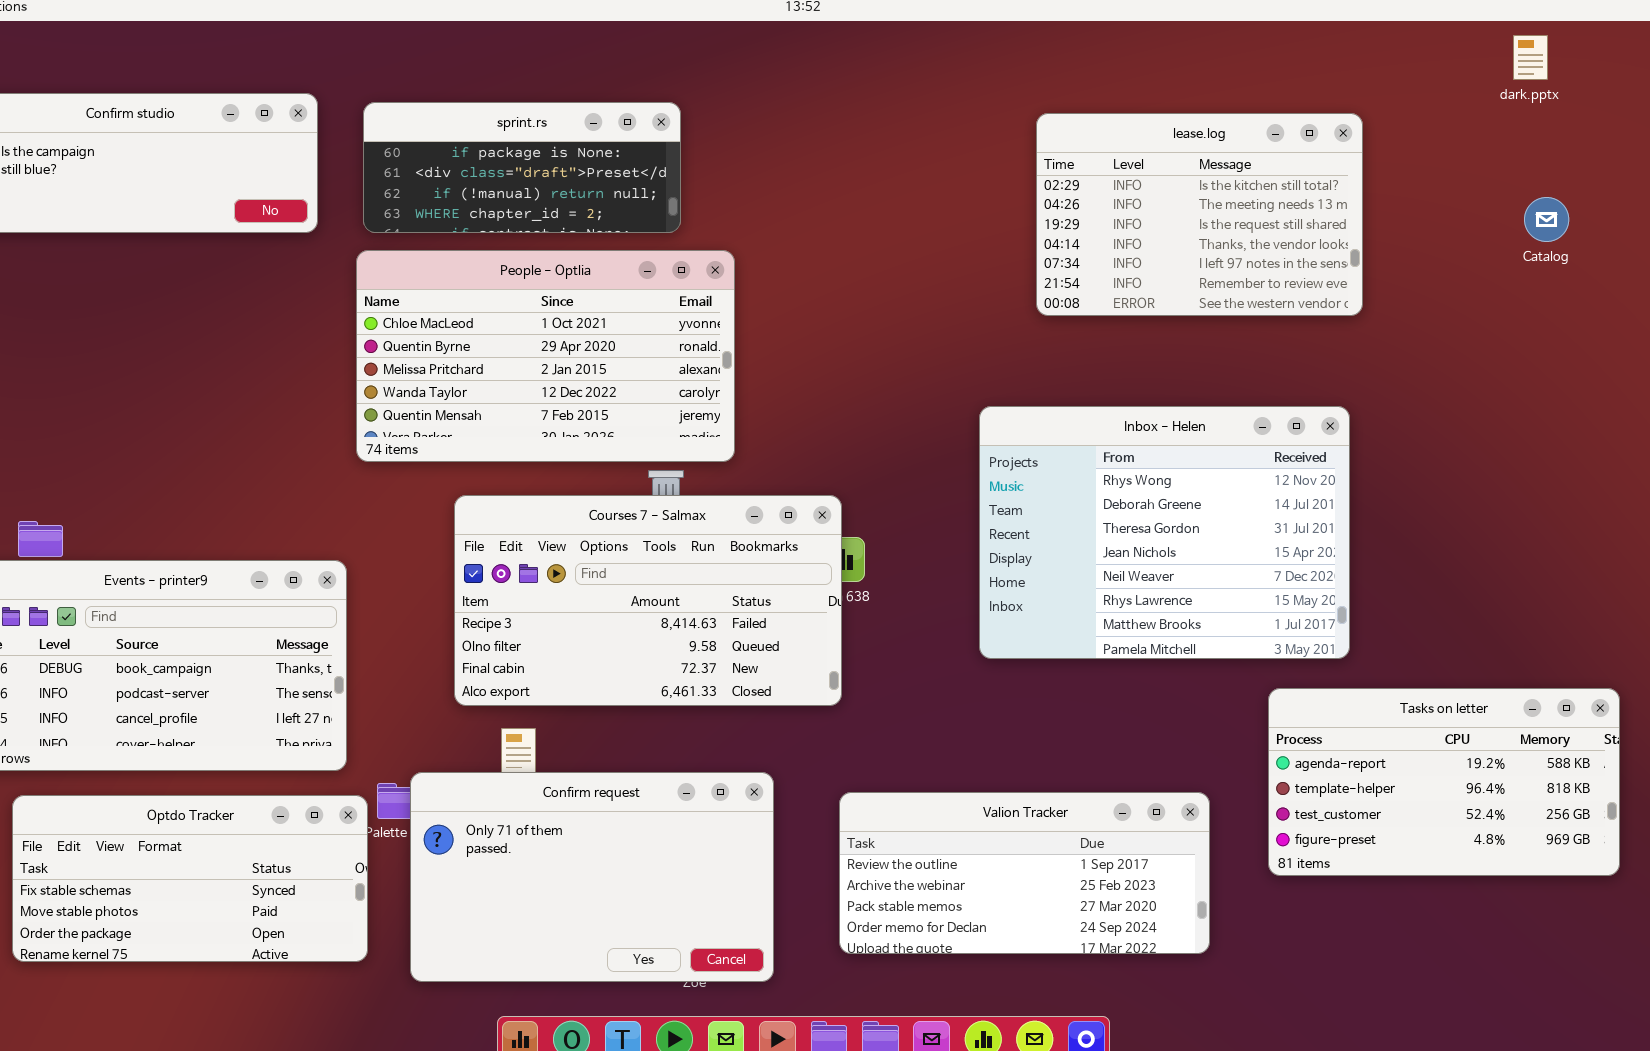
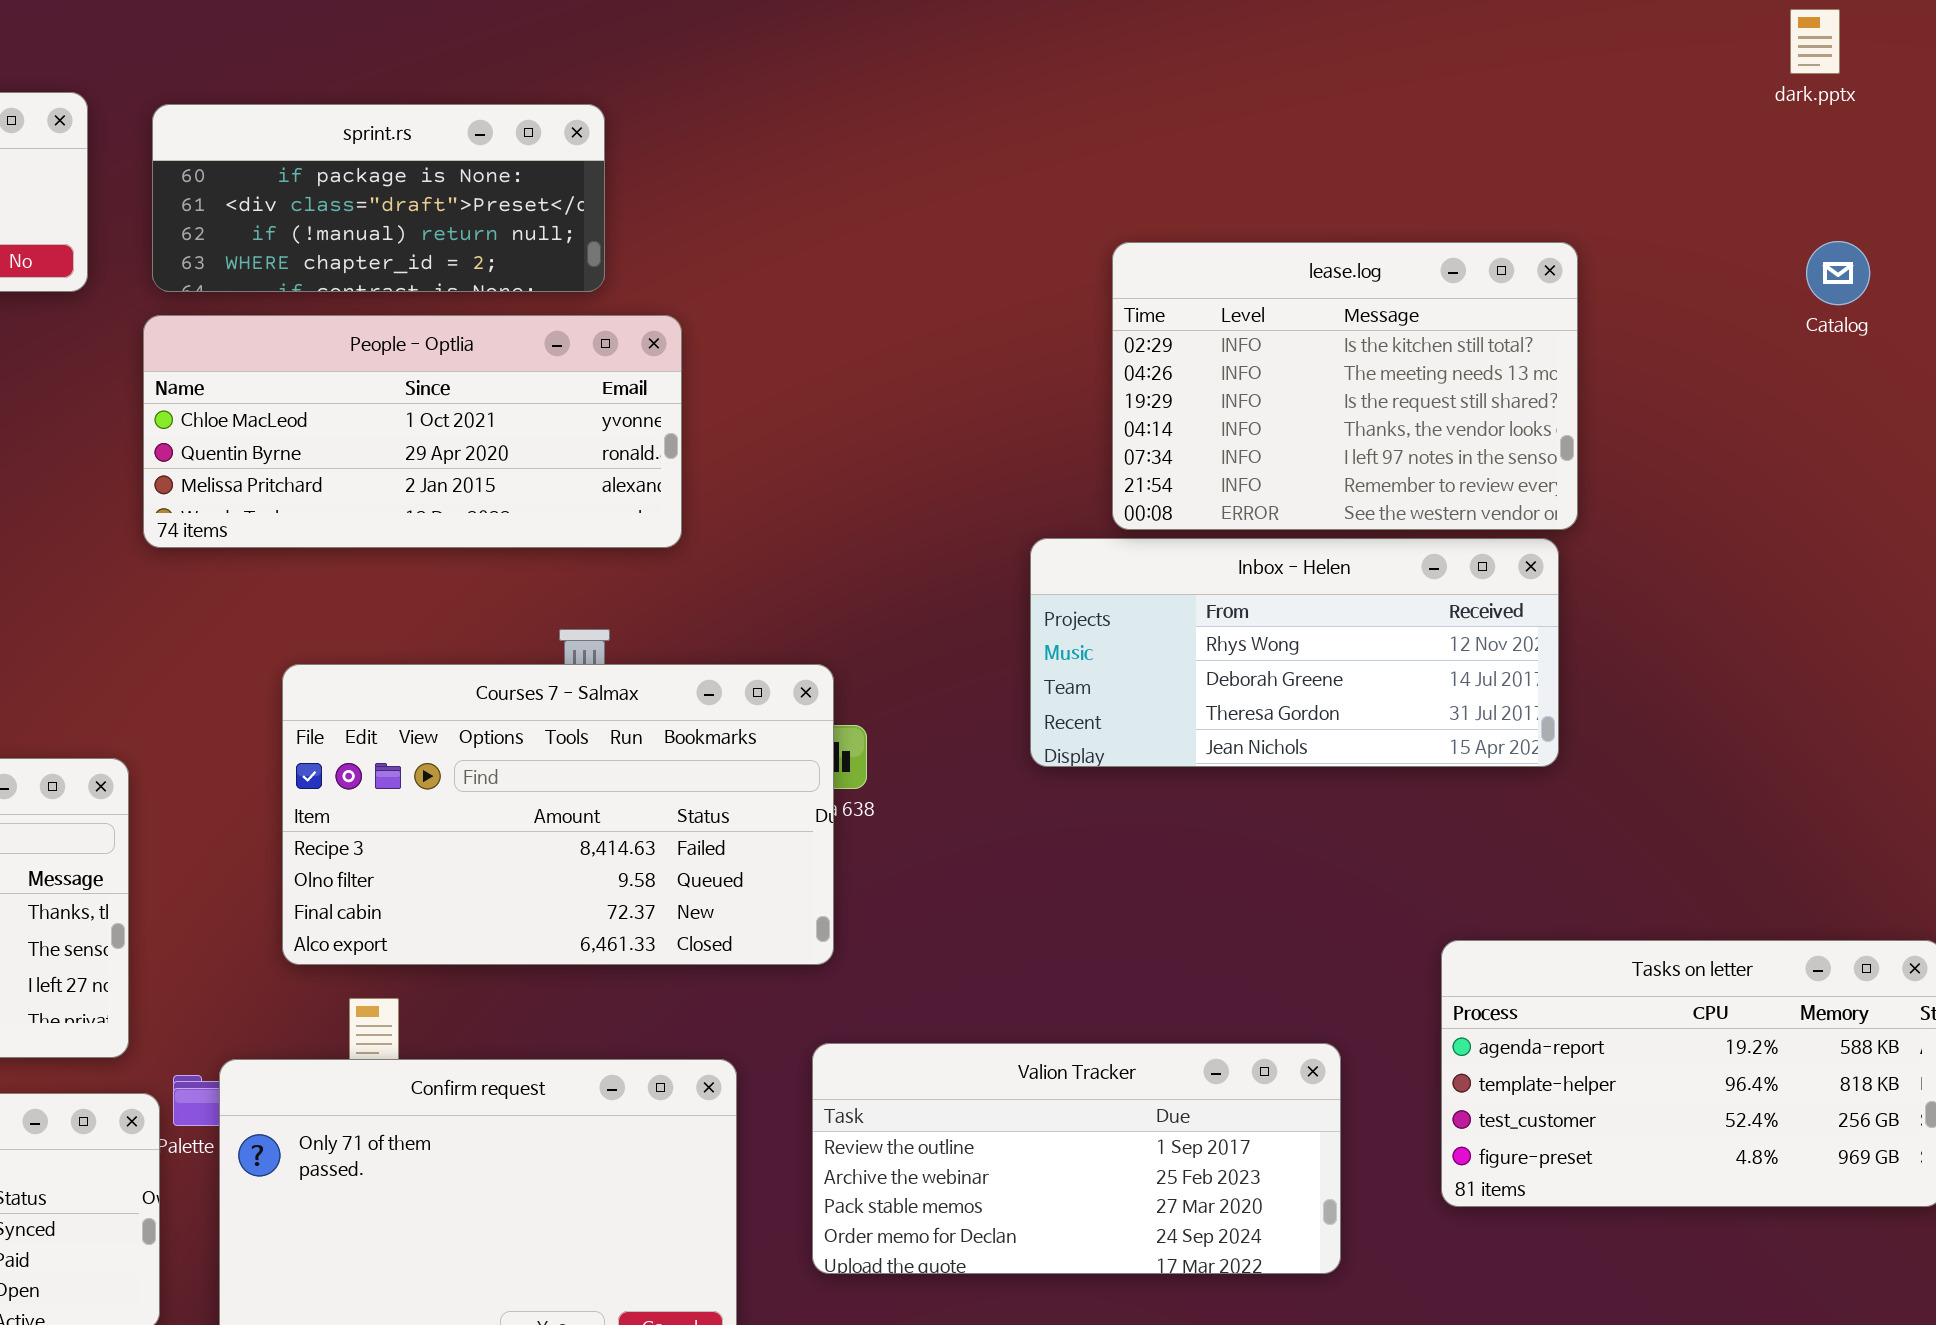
lease.log: [1036,113,1363,316] -> [1112,242,1578,530], moved
People - Optlia: [356,250,735,462] -> [143,315,682,548], resized
Inbox - Helen: [979,406,1350,659] -> [1030,538,1559,767], resized
Valion Tracker: [839,792,1210,954] -> [812,1043,1341,1274], moved

